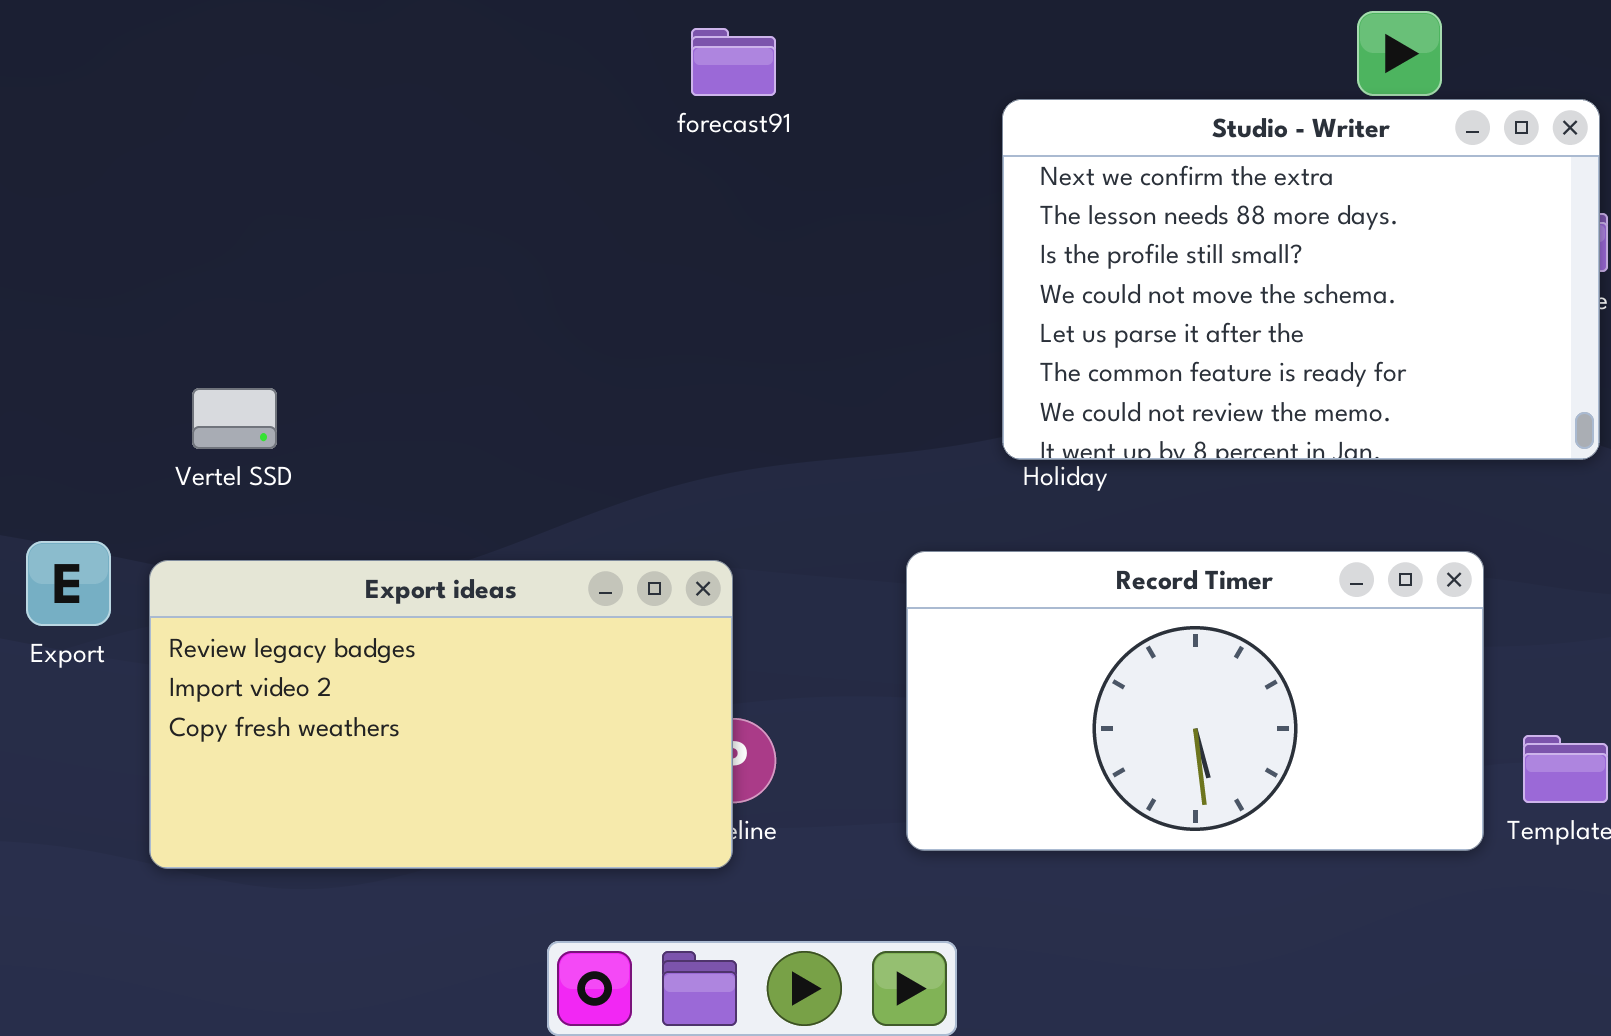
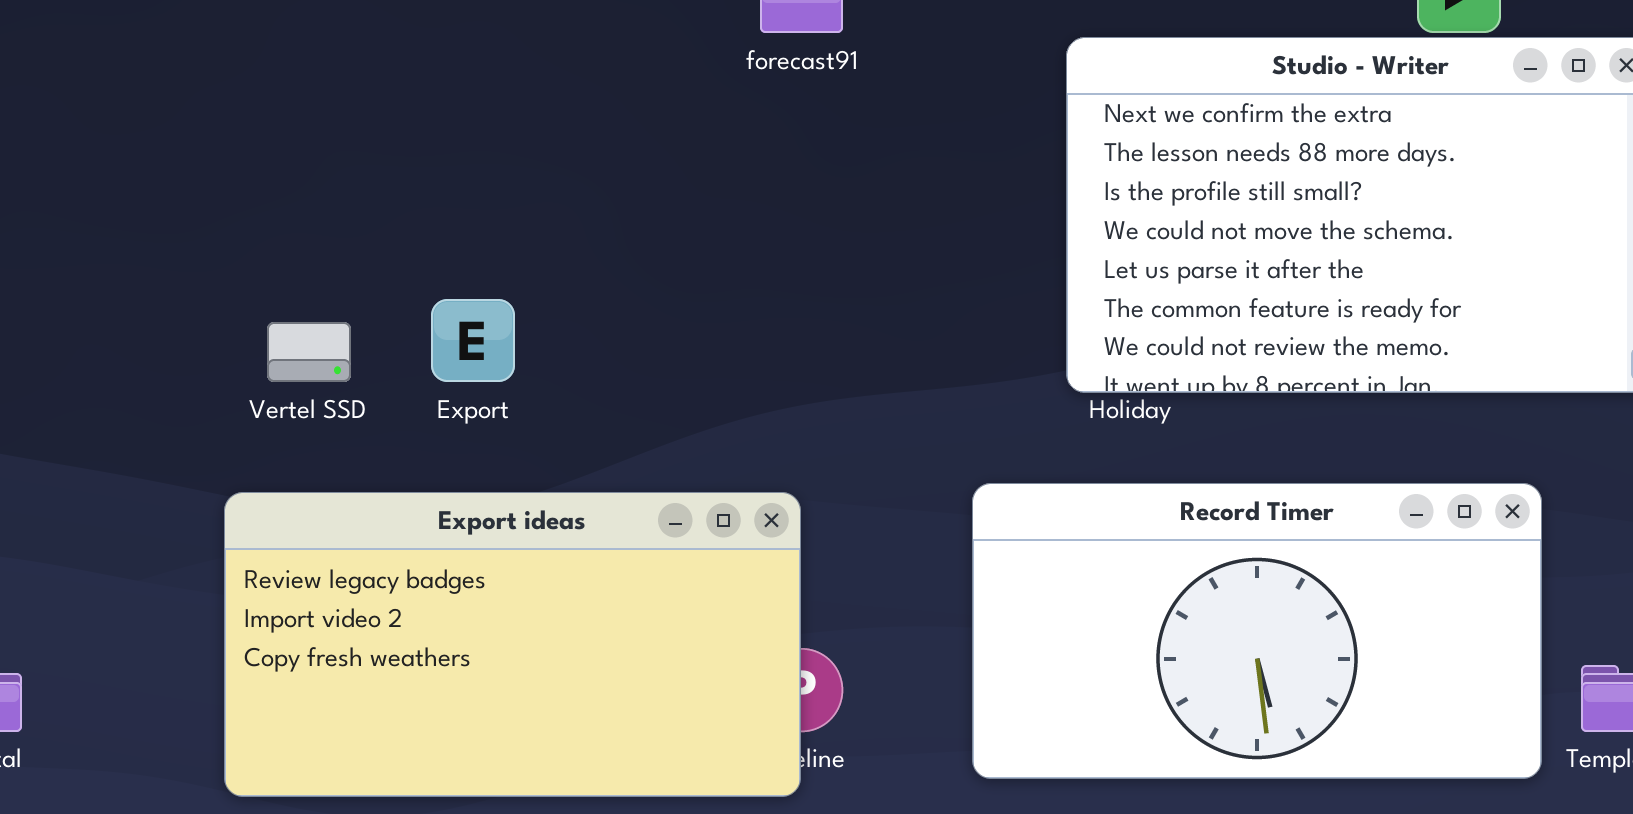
Export: [26,541,111,626] -> [431,299,515,382], moved

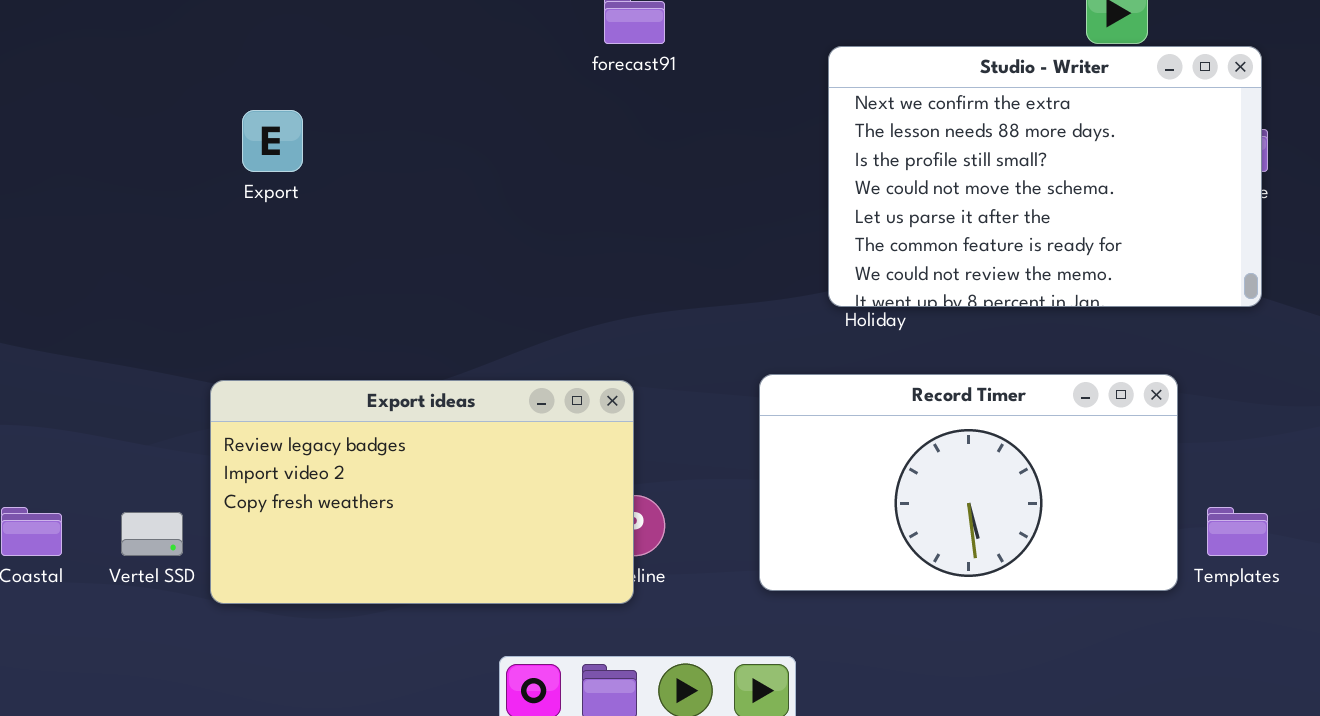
Export: [431,299,515,382] -> [242,110,303,172], moved
Vertel SSD: [267,322,351,382] -> [121,512,183,556], moved

